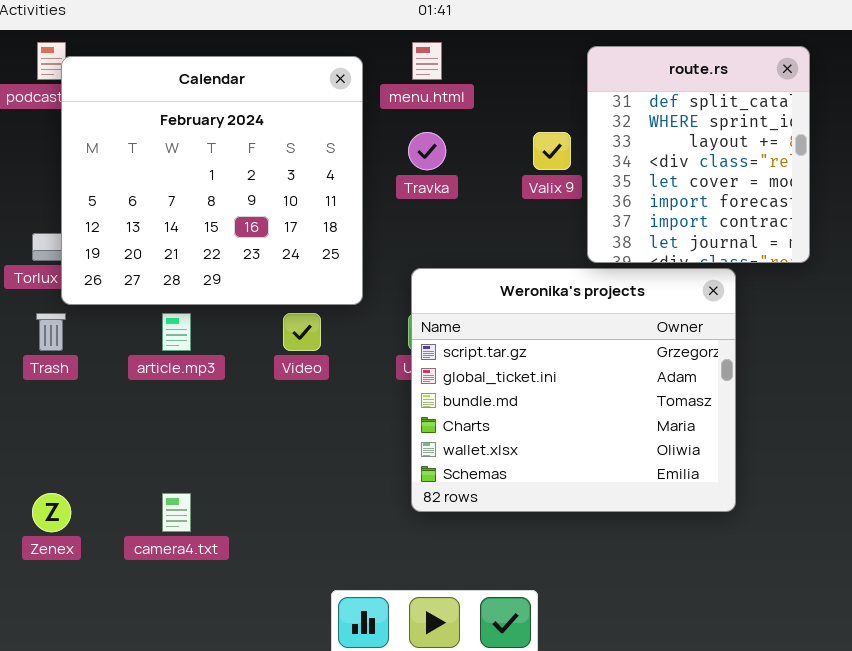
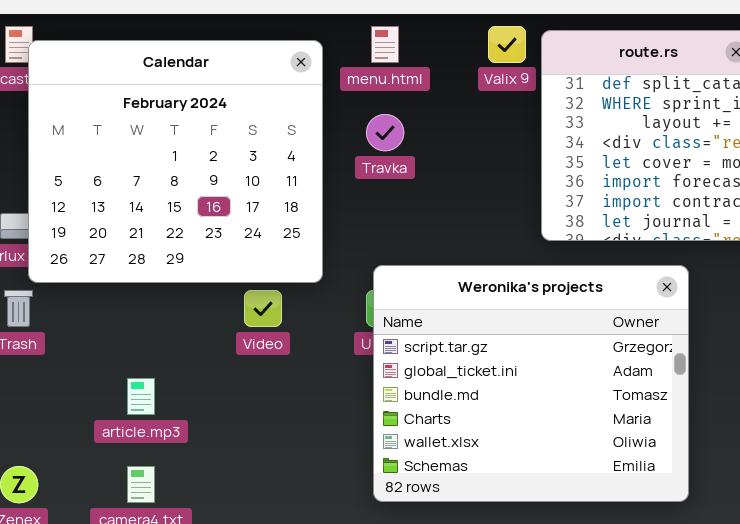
Valix 9: [533,132,571,170] -> [488,26,526,63], moved
Weronika's projects: [411,268,736,512] -> [373,265,689,502], moved
article.mp3: [162,313,191,351] -> [127,378,155,415], moved

